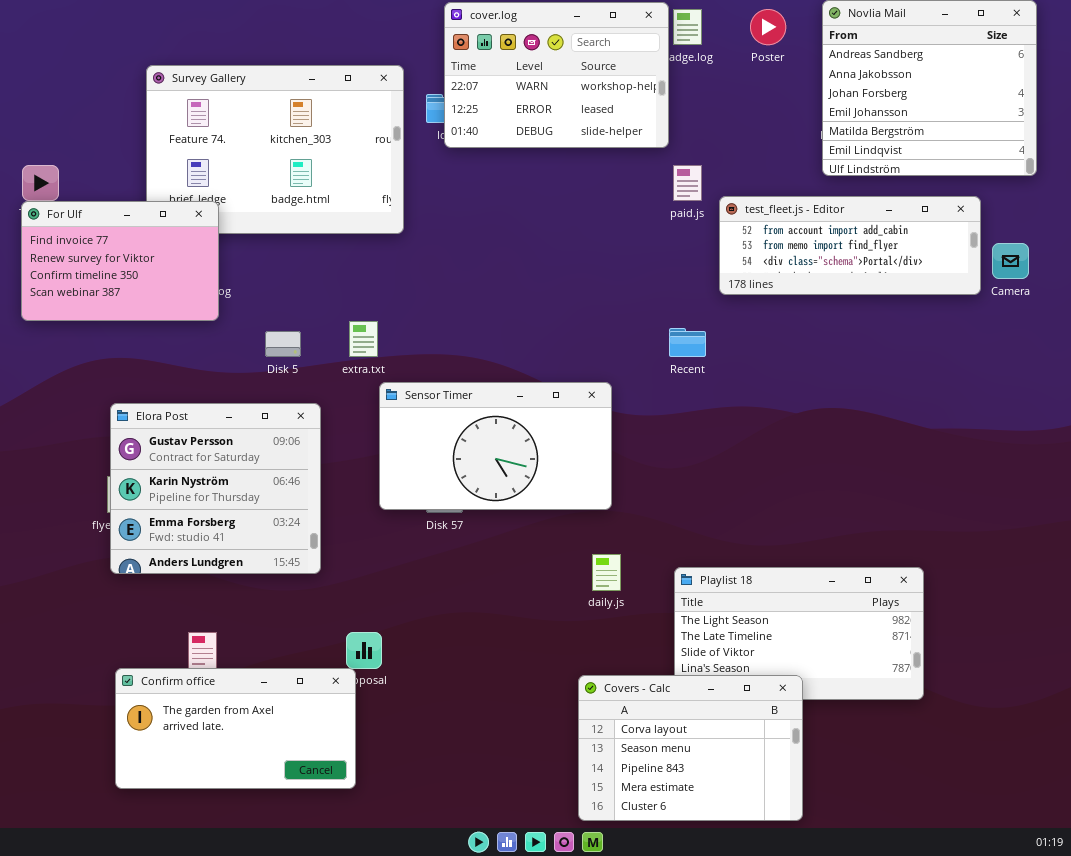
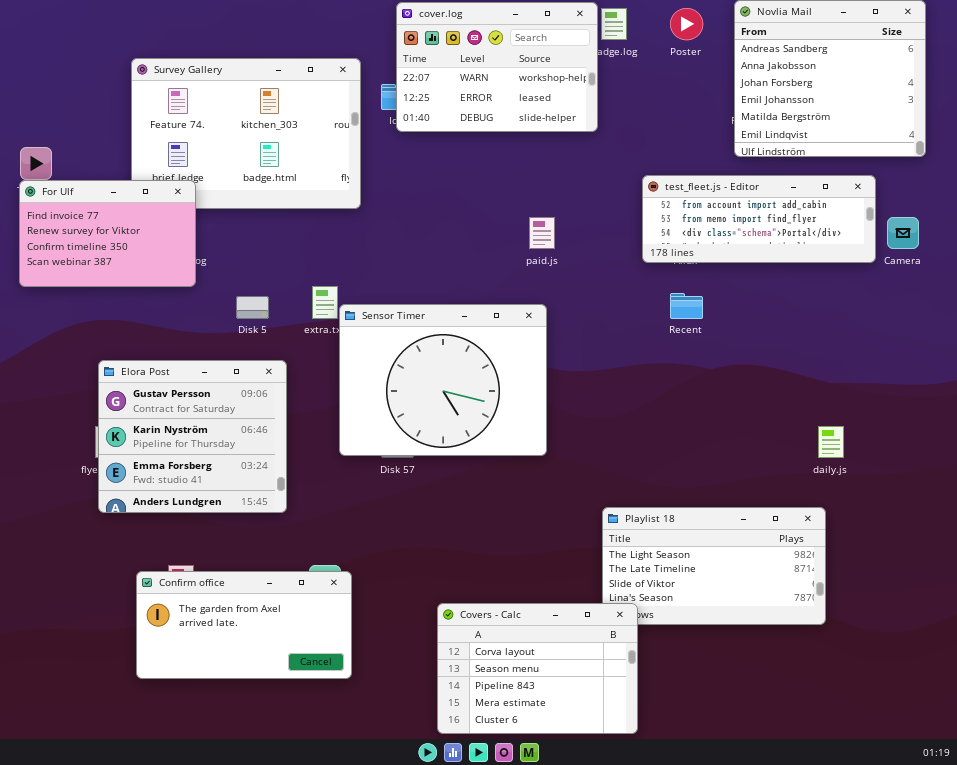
paid.js: [673,165,702,201] -> [529,217,555,249], moved
Recent: [669,328,706,357] -> [670,293,703,319], moved
Sensor Timer: [379,382,612,510] -> [339,304,547,456], resized
daily.js: [592,554,621,591] -> [818,426,844,458], moved
Confirm office: [115,668,356,789] -> [136,571,352,679], moved
Covers - Calc: [578,675,803,821] -> [437,603,638,734], moved

